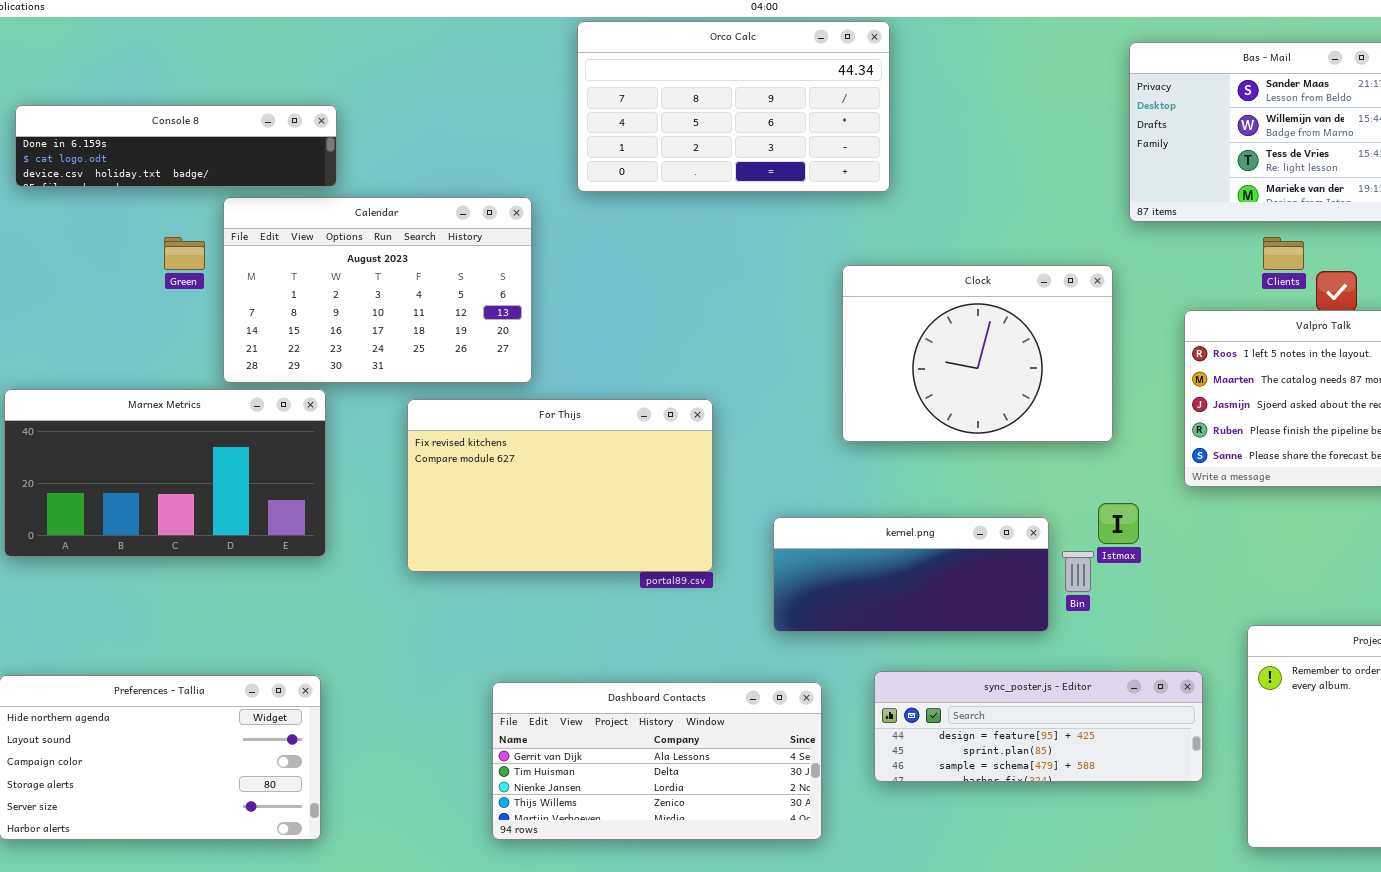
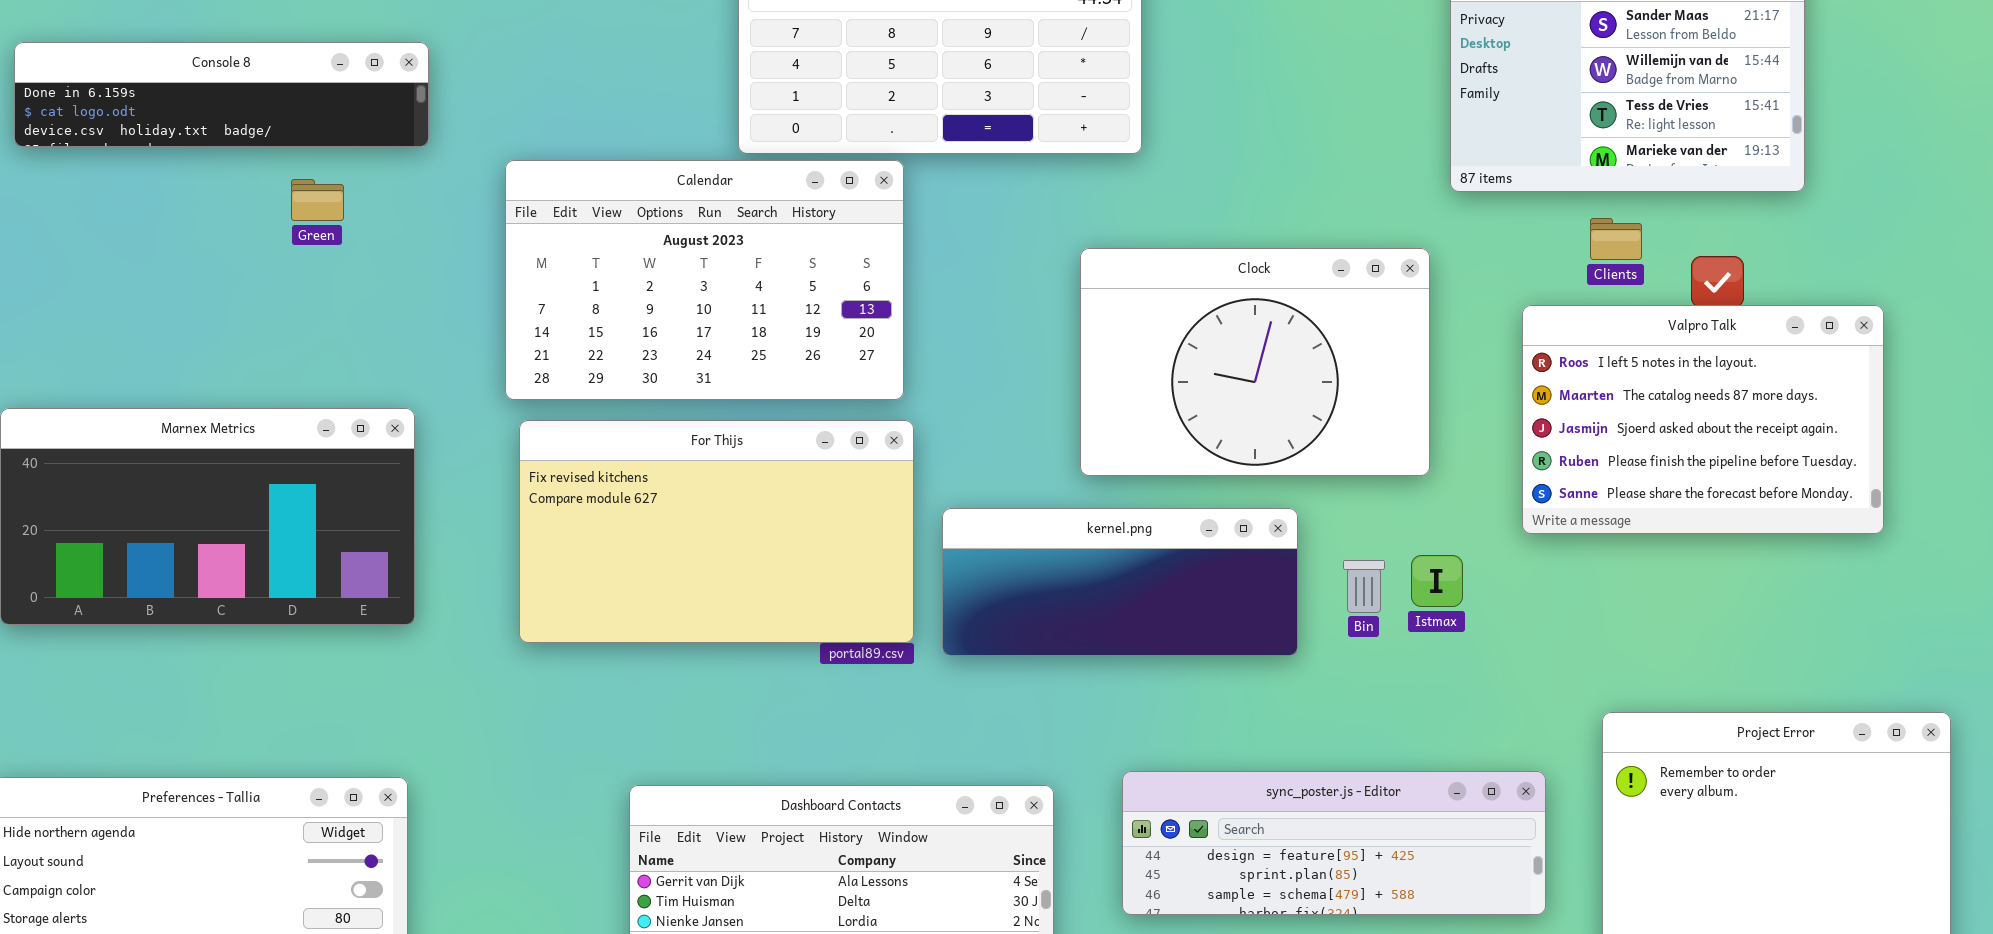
Calendar: [223,197,532,383] -> [505,160,904,400], moved
Green: [164,237,205,270] -> [291,179,344,221], moved
Clients: [1263,237,1304,270] -> [1590,218,1642,260], moved
kernel.png: [773,517,1049,632] -> [942,508,1298,656], moved
Bin: [1062,551,1094,592] -> [1343,560,1385,613], moved

